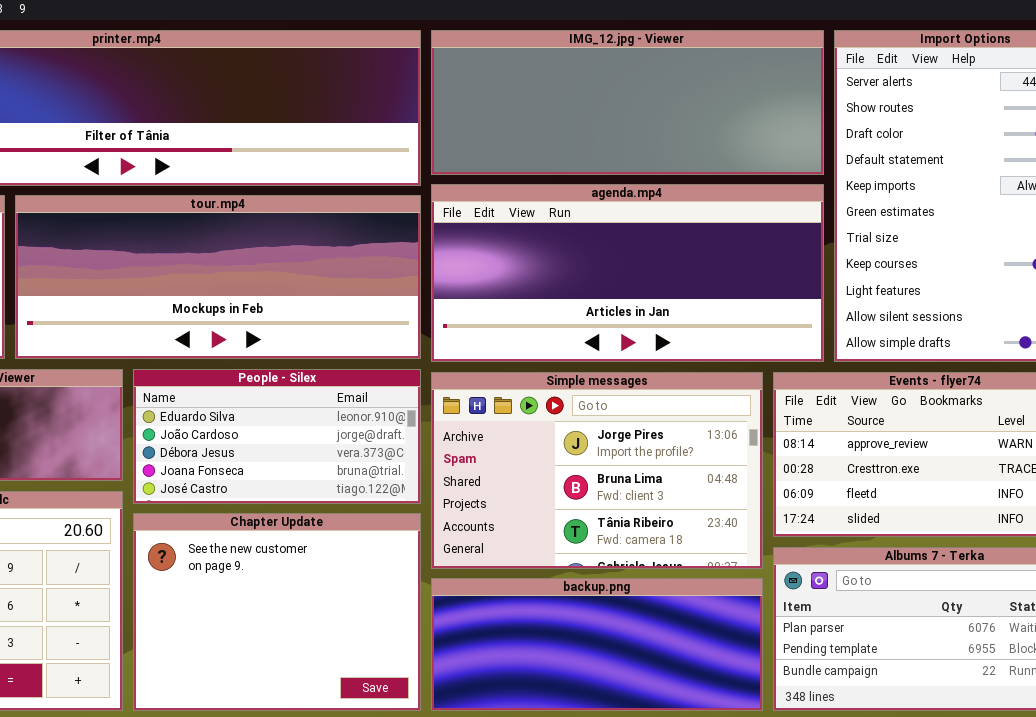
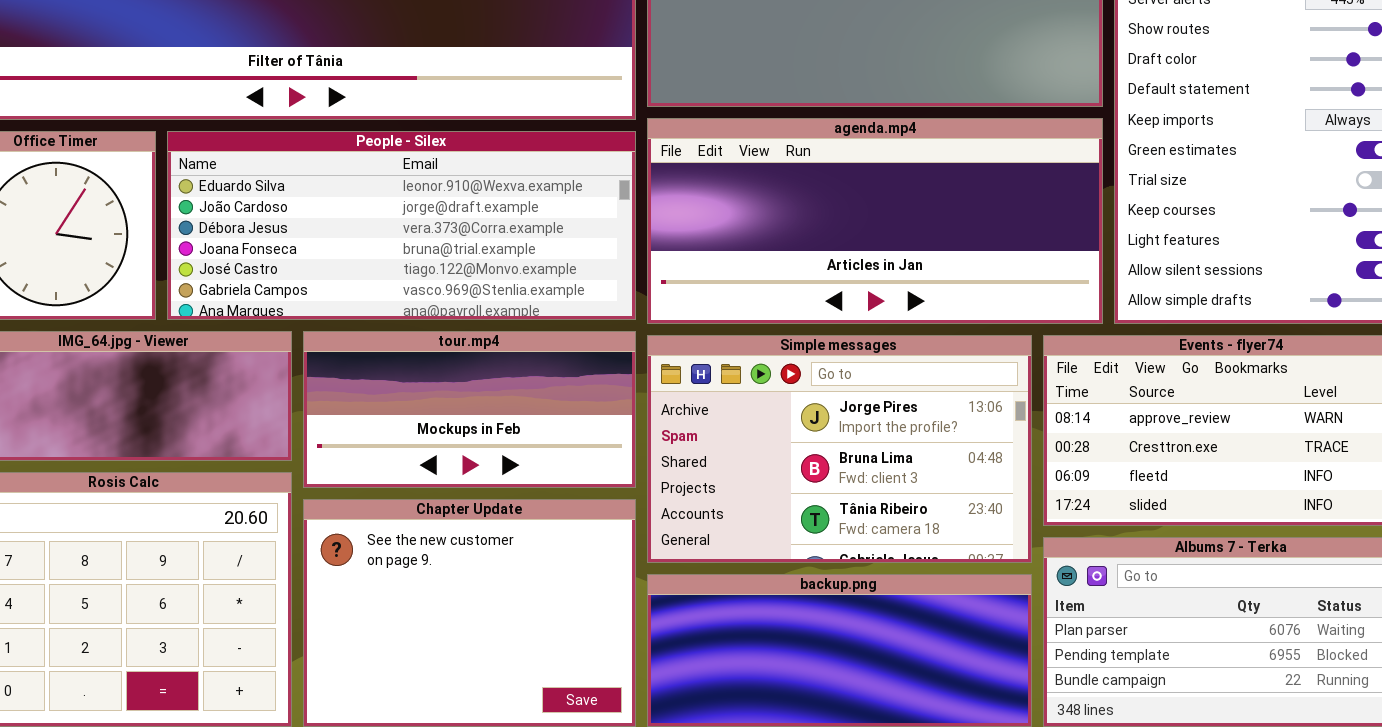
tour.mp4: [15,195,421,359] -> [303,331,636,488], moved, resized
People - Silex: [133,369,421,504] -> [167,131,636,320], moved, resized

